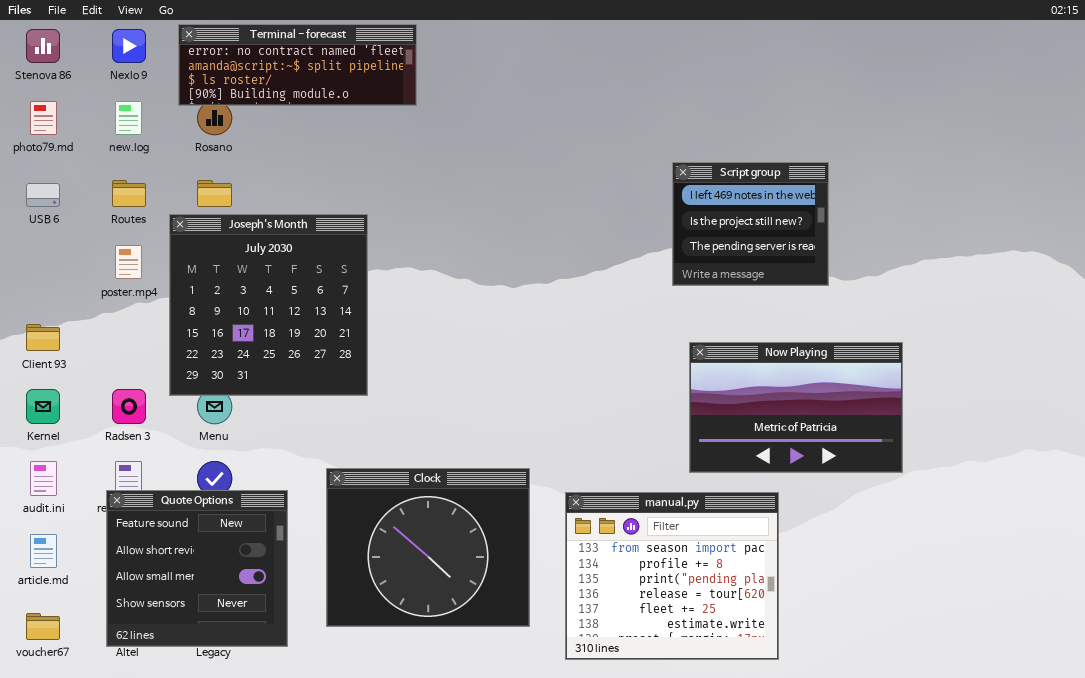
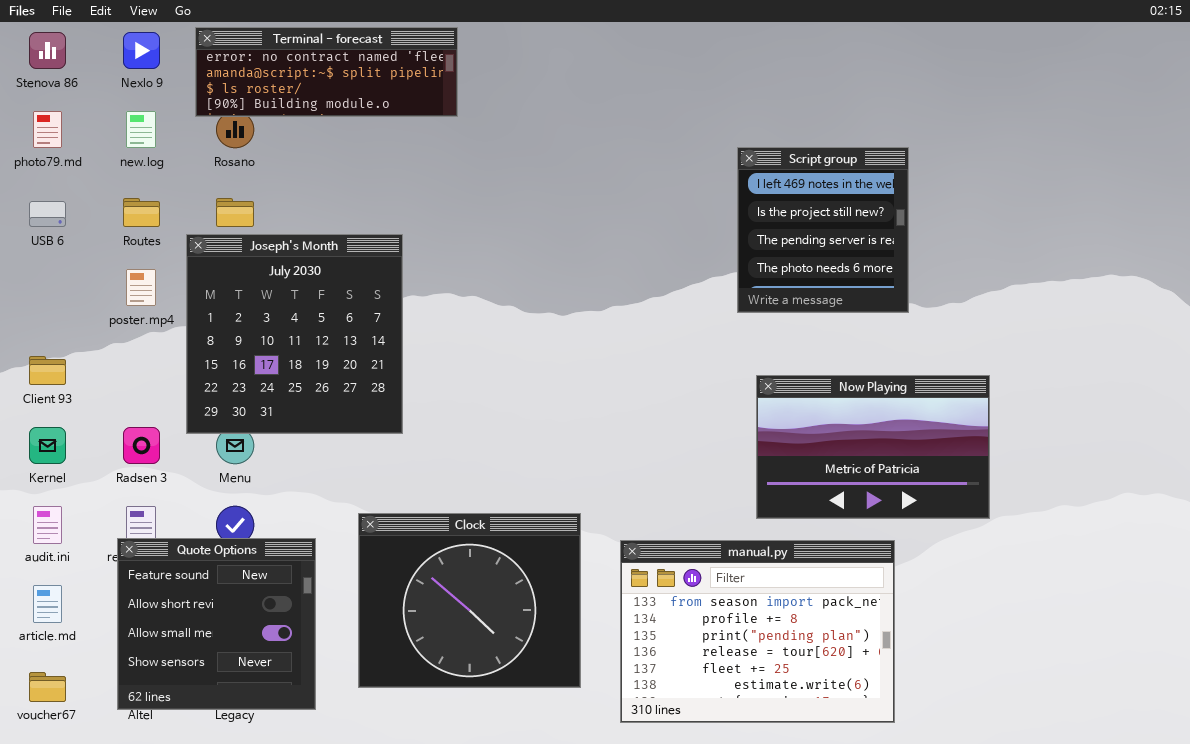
Script group: [672,162,829,286] -> [737,147,909,313], resized
manual.py: [565,492,779,660] -> [620,540,895,723], resized

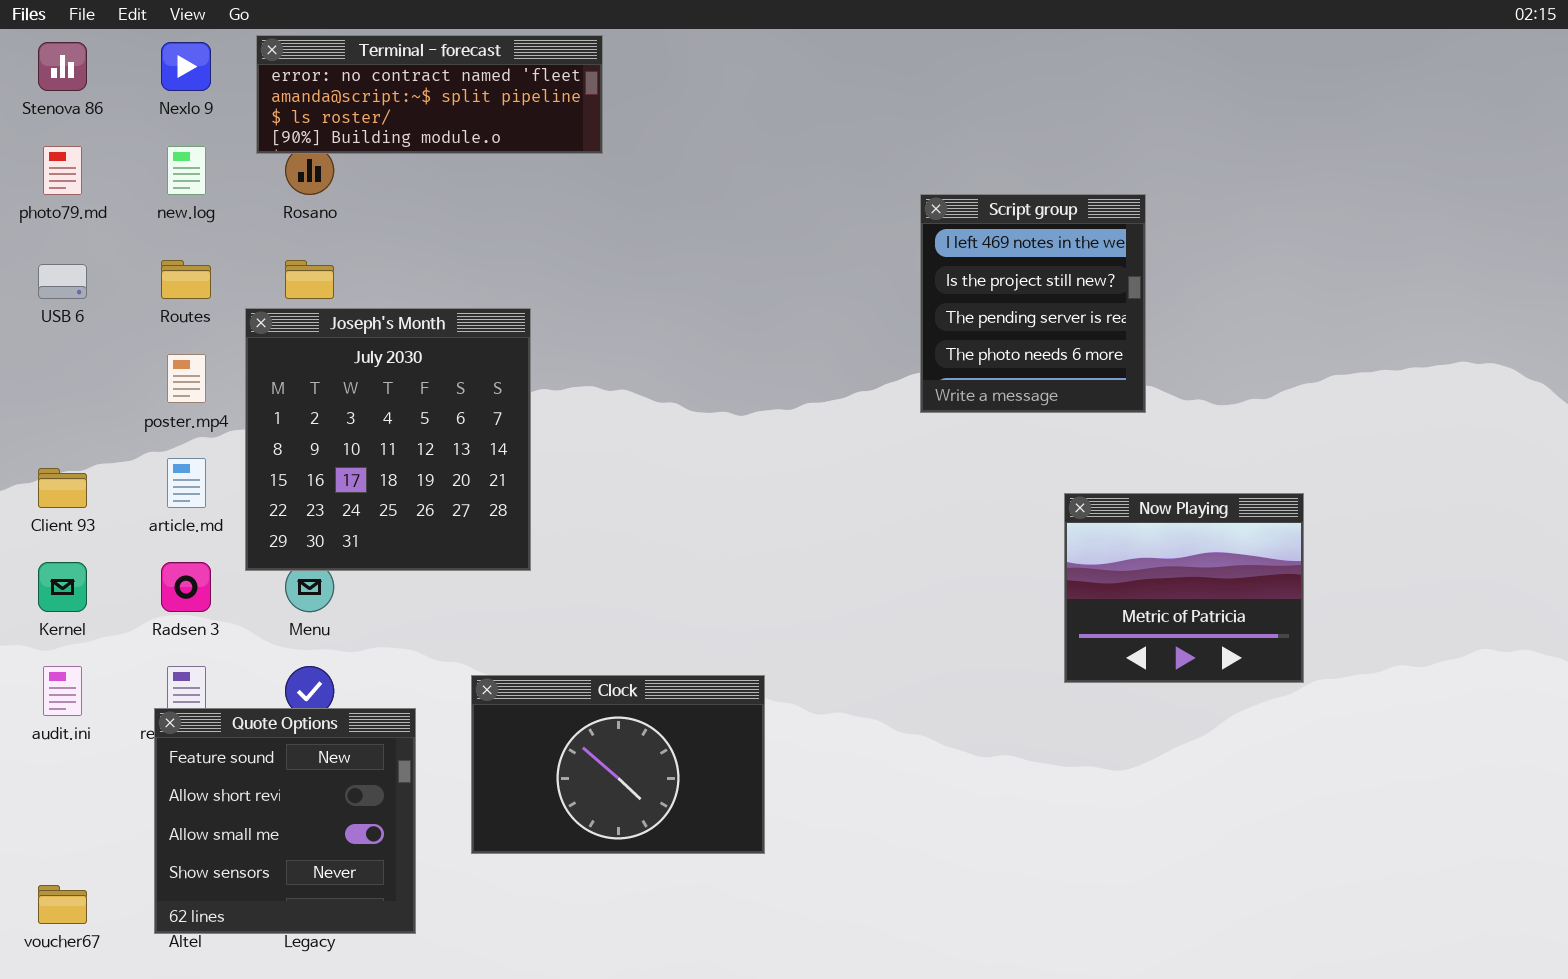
Script group: [737,147,909,313] -> [920,194,1146,413], moved
Now Playing: [756,375,990,519] -> [1064,493,1304,683], resized
Clock: [358,513,581,688] -> [471,675,765,854], resized
manual.py: [620,540,895,723] -> none, closed
article.md: [33,585,62,623] -> [167,458,206,508], moved

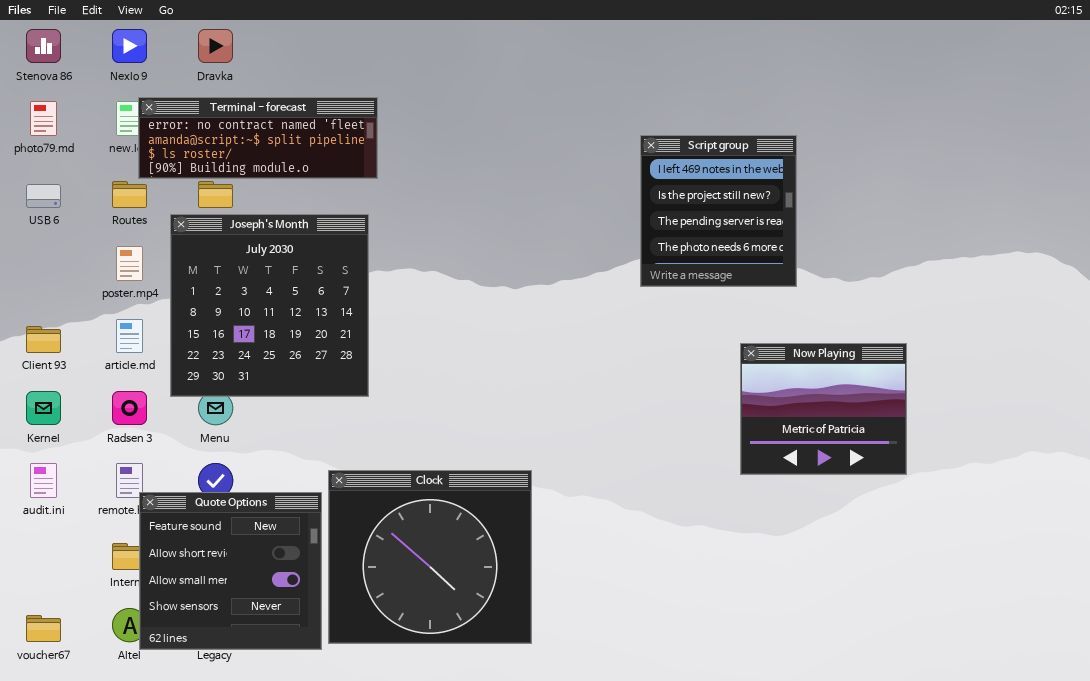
Terminal - forecast: [256,35,603,154] -> [138,97,378,179], moved
Clock: [471,675,765,854] -> [328,470,532,644], resized
Quote Options: [154,708,416,934] -> [139,492,322,650], moved

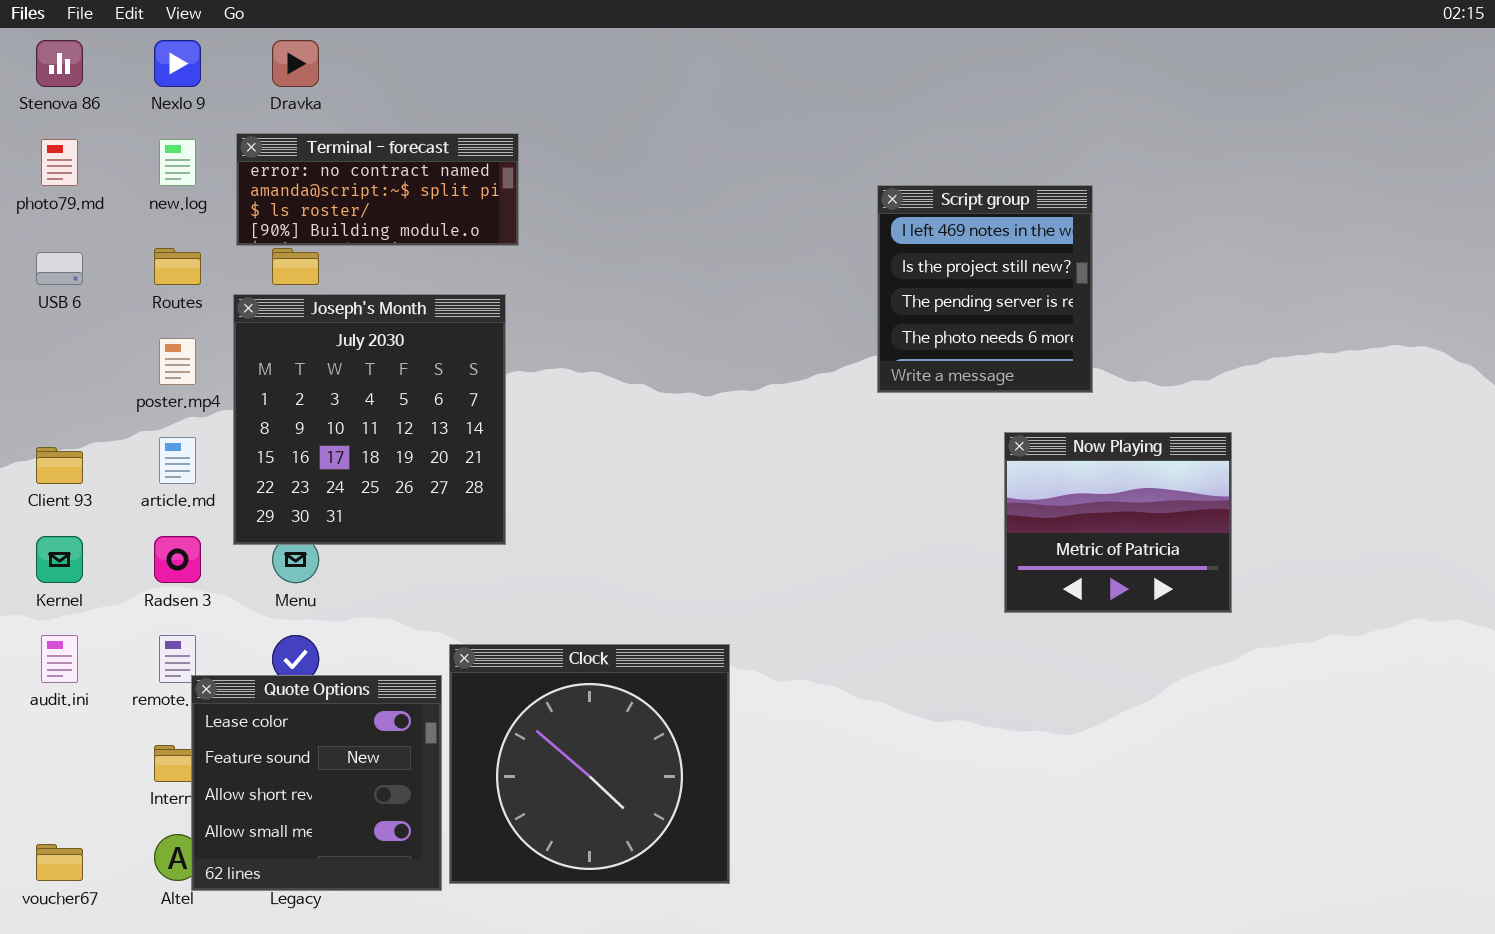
Terminal - forecast: [138,97,378,179] -> [236,133,519,246], resized
Now Playing: [740,343,907,475] -> [1004,432,1232,613], moved
Quote Options: [139,492,322,650] -> [191,675,442,891], scrolled up 1 row

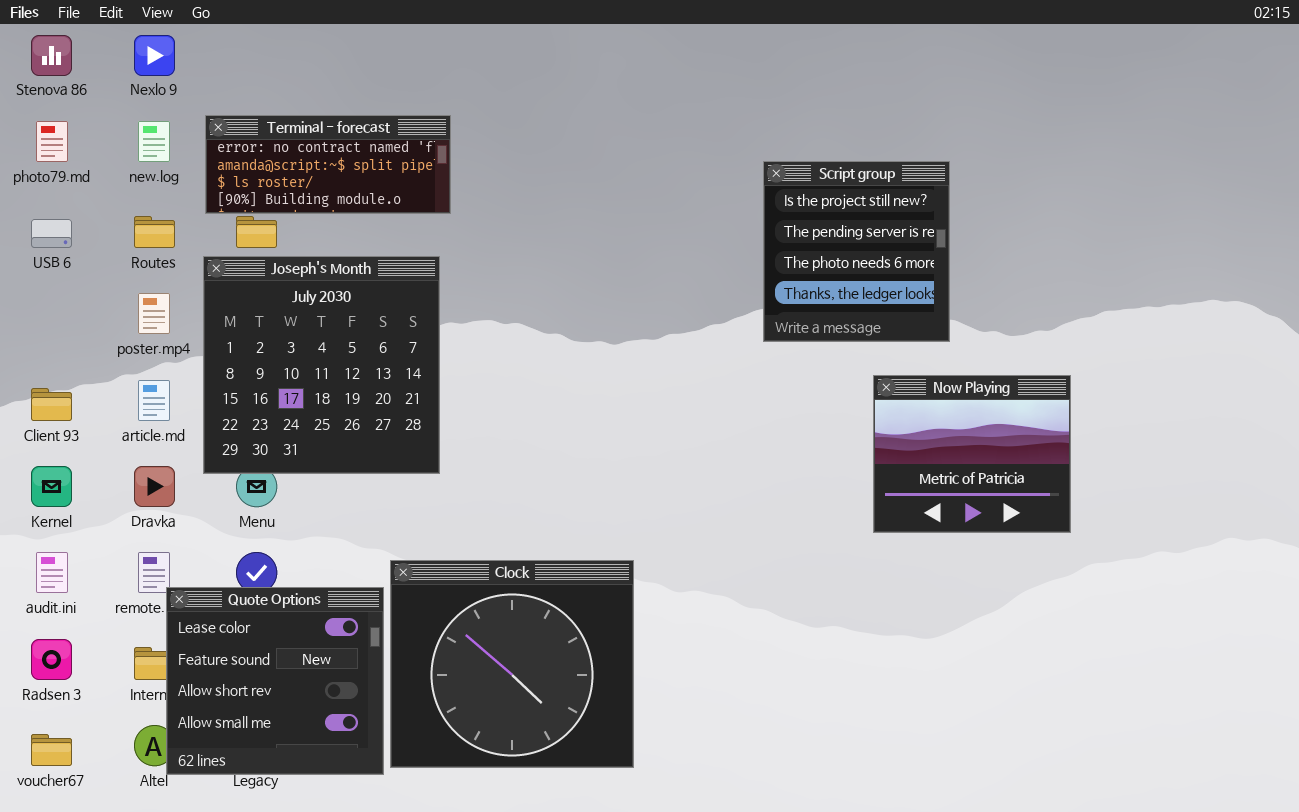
Dravka: [272,40,319,87] -> [134,466,175,507], moved
Script group: [877,185,1093,393] -> [763,161,950,342], scrolled down 1 row
Radsen 3: [154,536,201,583] -> [31,639,72,680], moved

